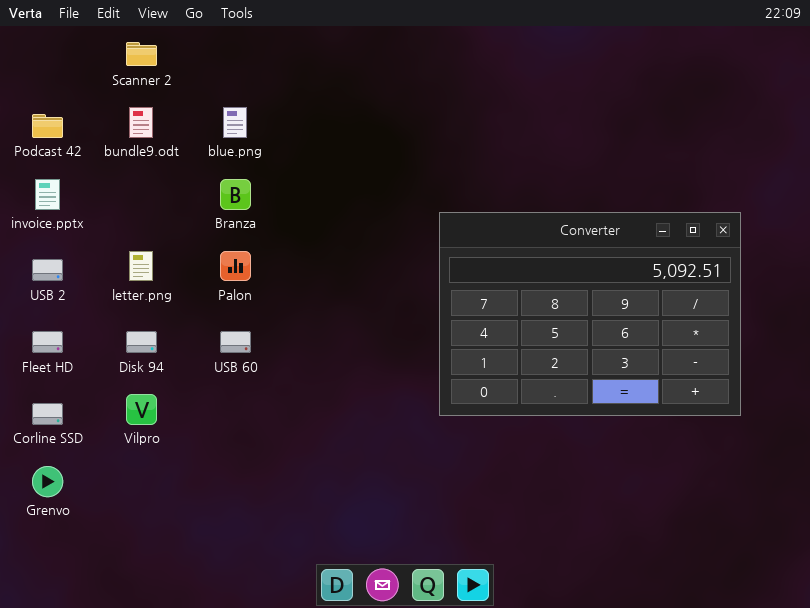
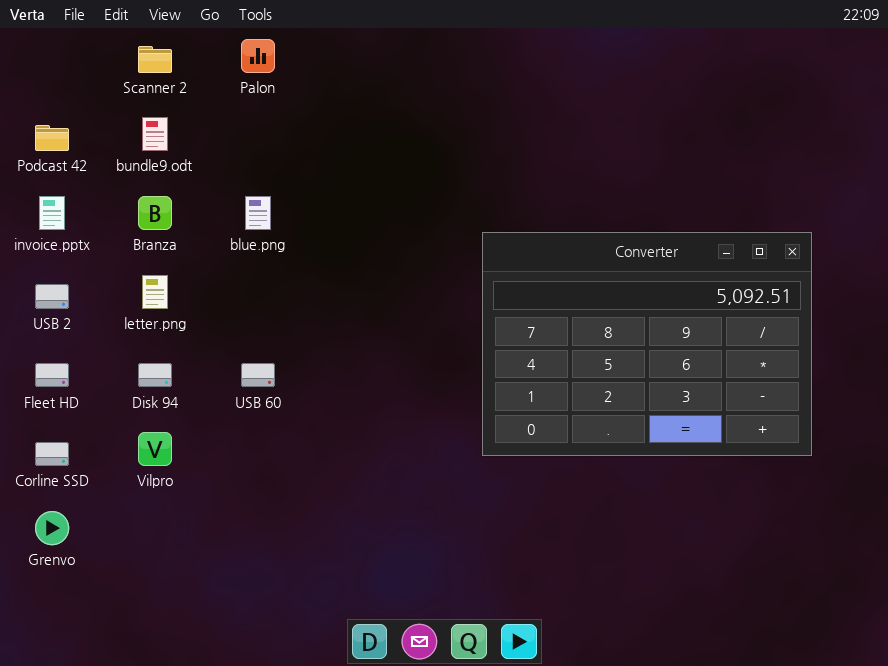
blue.png: [223,107,247,138] -> [245,196,271,230], moved
Branza: [220,179,251,210] -> [138,196,172,230], moved
Palon: [220,251,251,281] -> [241,39,275,73], moved

